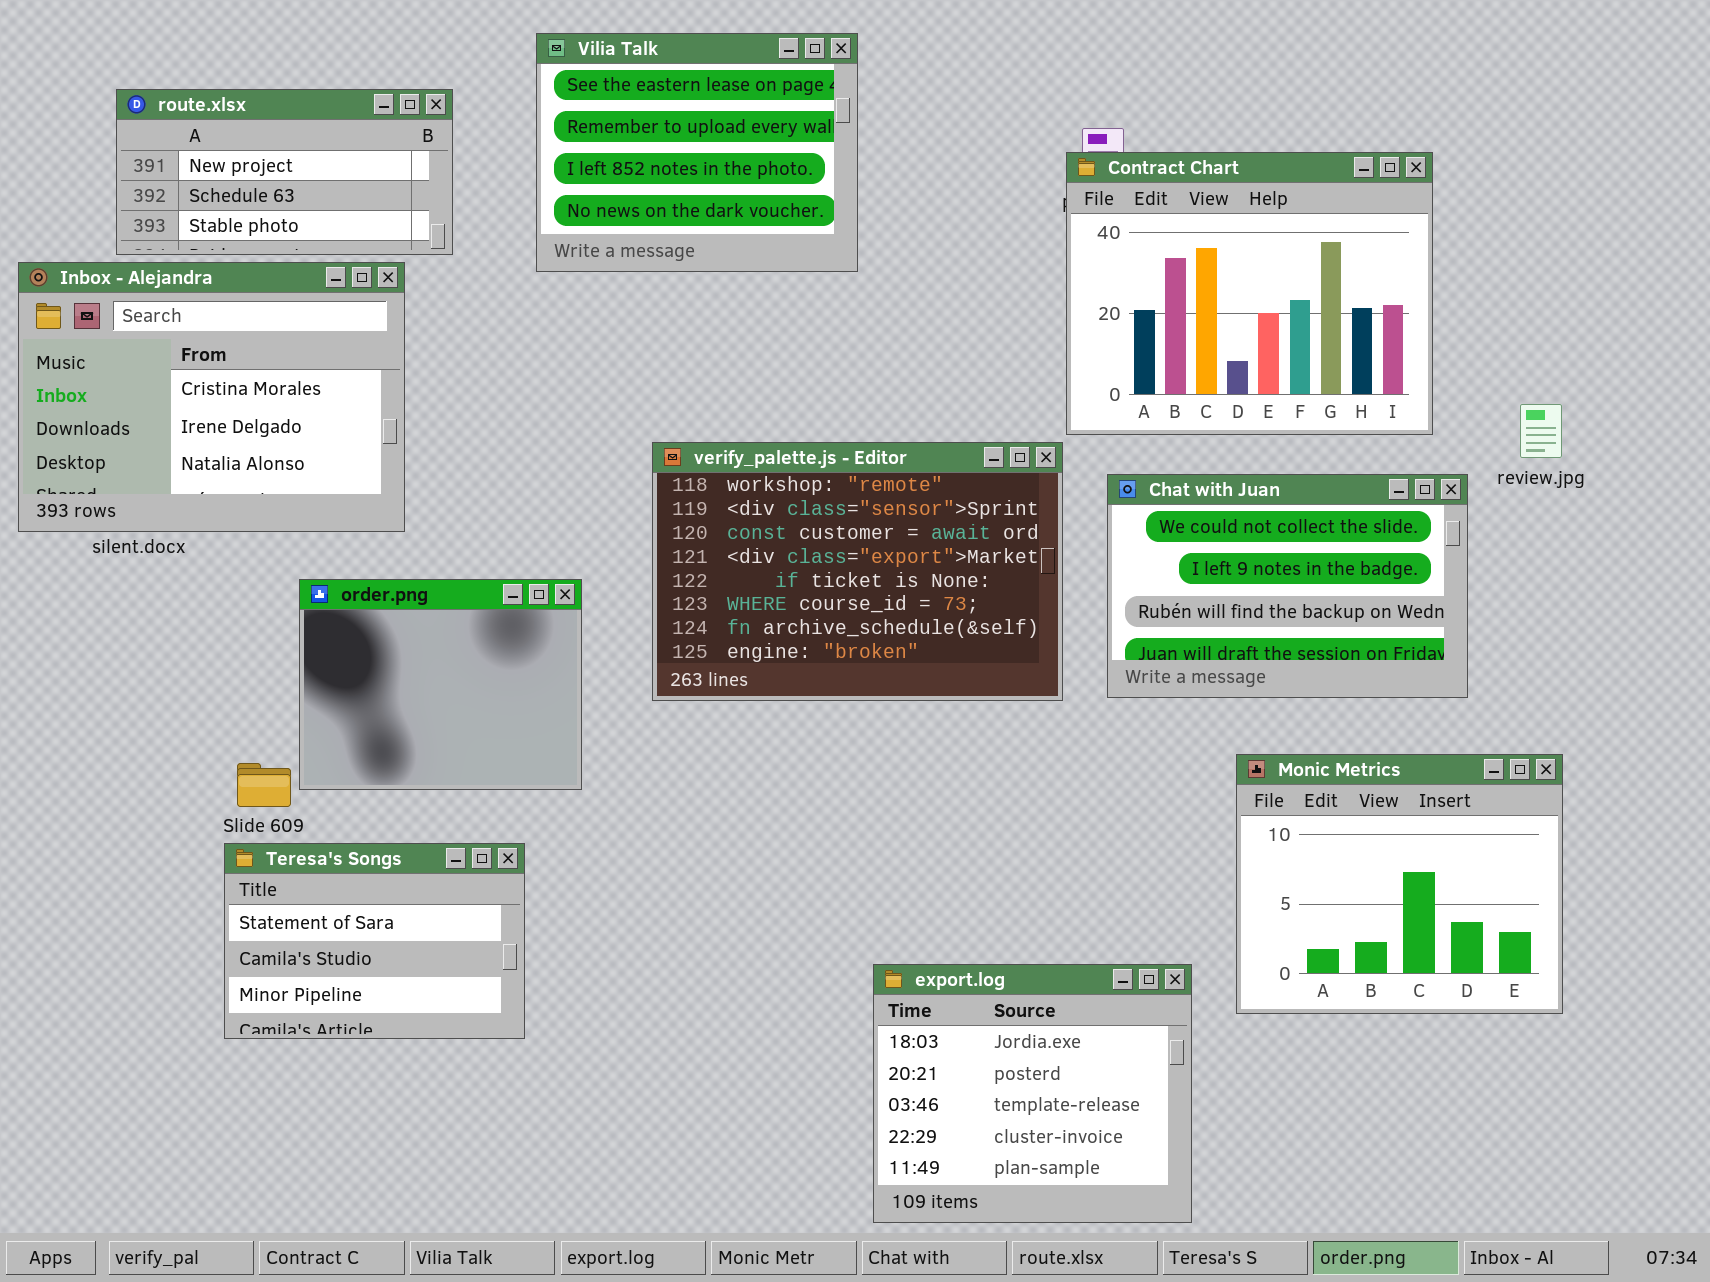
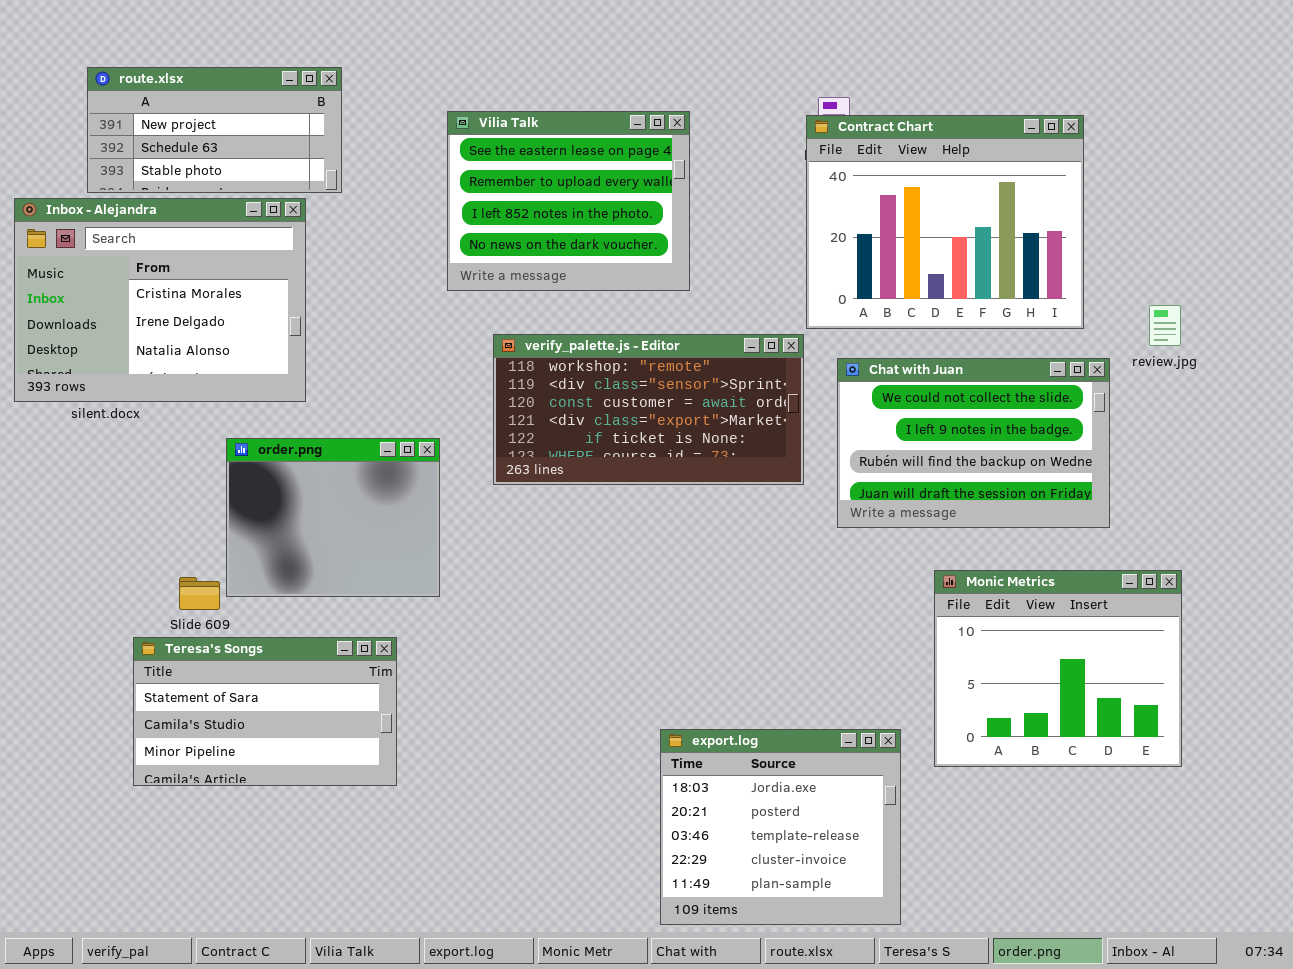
Vilia Talk: [536,33,858,272] -> [447,111,690,291], moved
verify_palette.js - Editor: [652,442,1063,701] -> [493,334,804,485], resized
Teresa's Songs: [224,843,525,1039] -> [133,637,397,786], resized

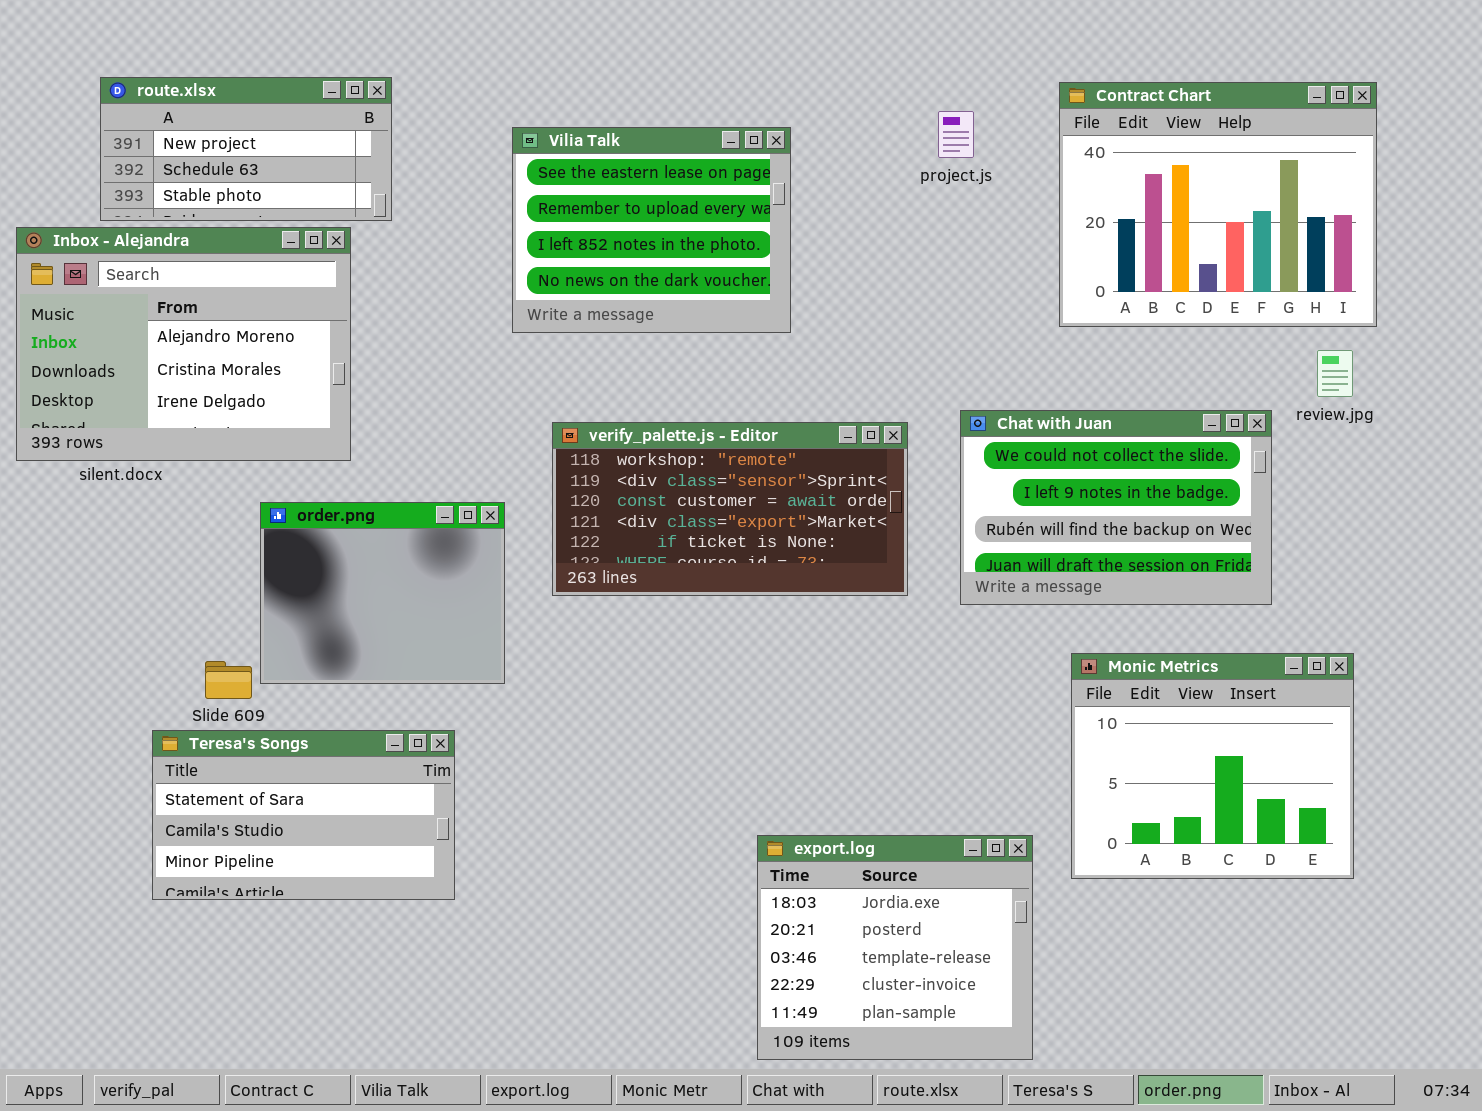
Contract Chart: [806,115,1084,329] -> [1059,82,1377,327], moved
Inbox - Alejandra: [14,198,306,402] -> [16,227,351,461], scrolled up 1 row
verify_palette.js - Editor: [493,334,804,485] -> [552,422,908,596], moved

